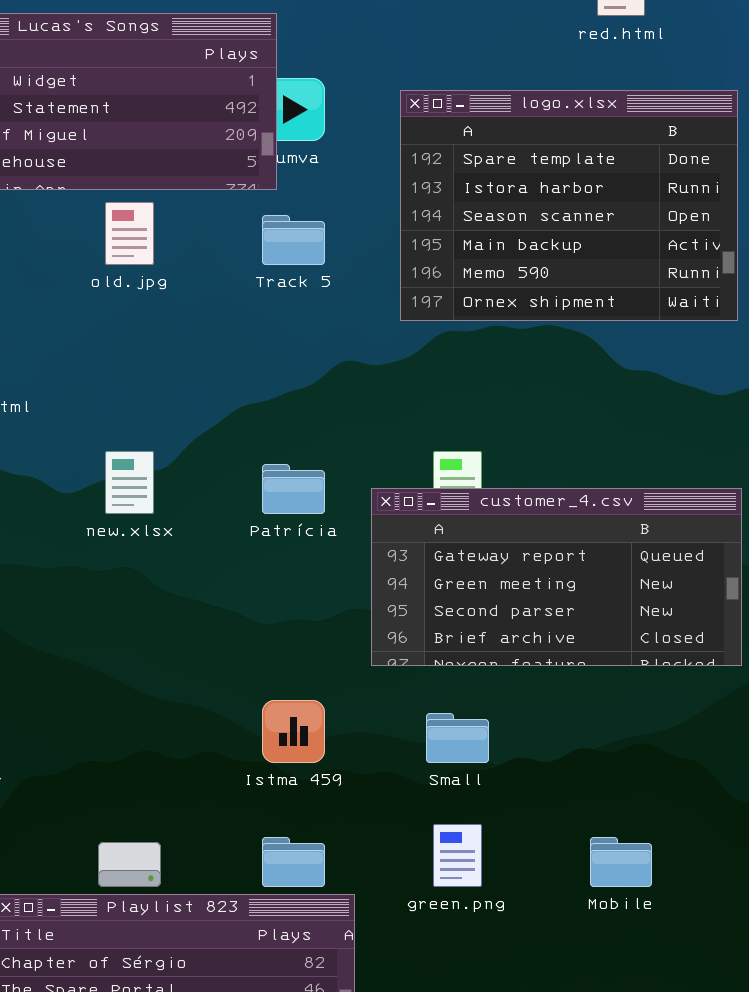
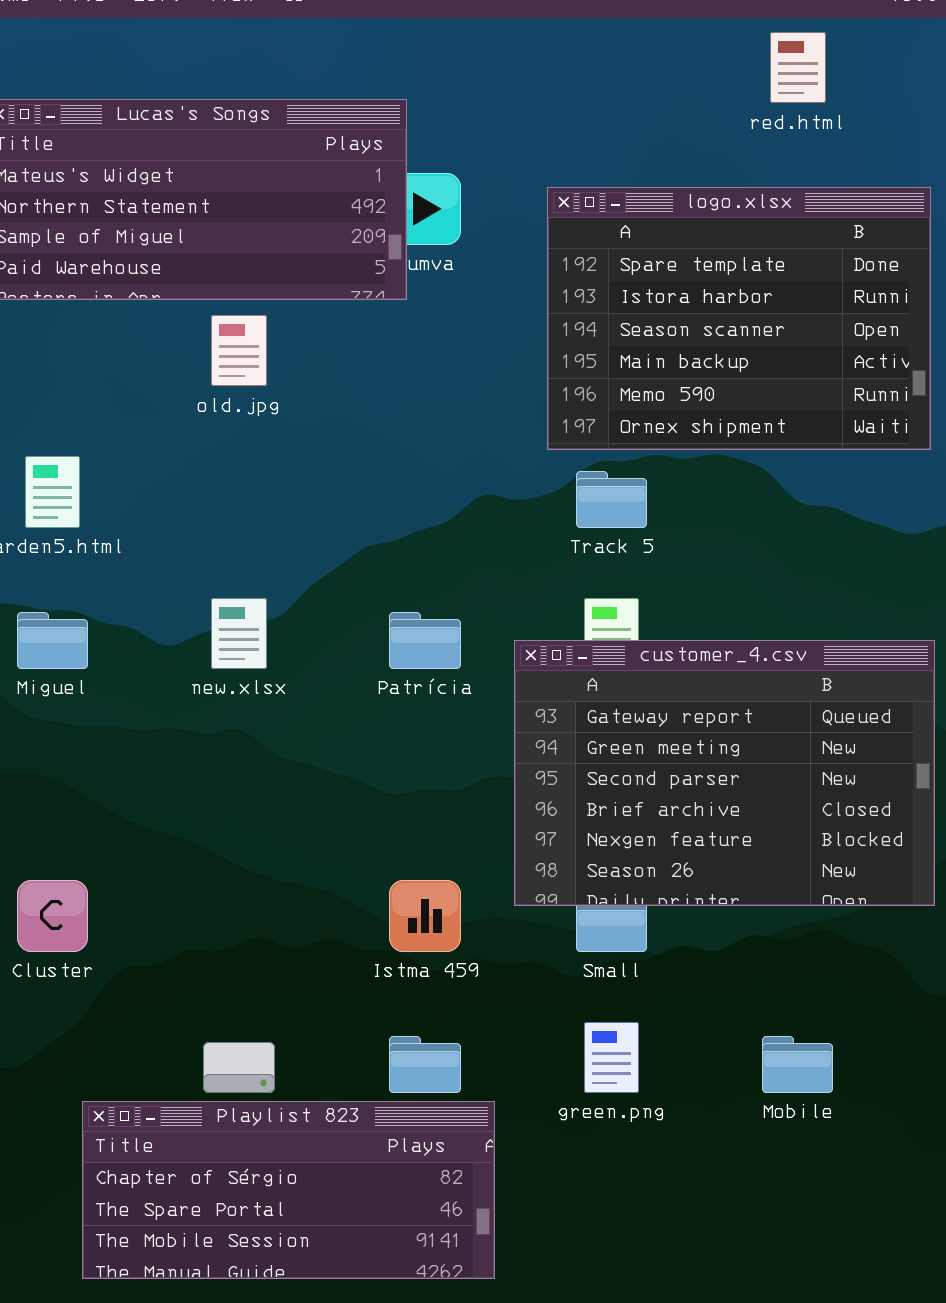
Track 5: [262,215,325,265] -> [576,471,647,528], moved
customer_4.csv: [371,488,742,666] -> [514,640,935,906], resized

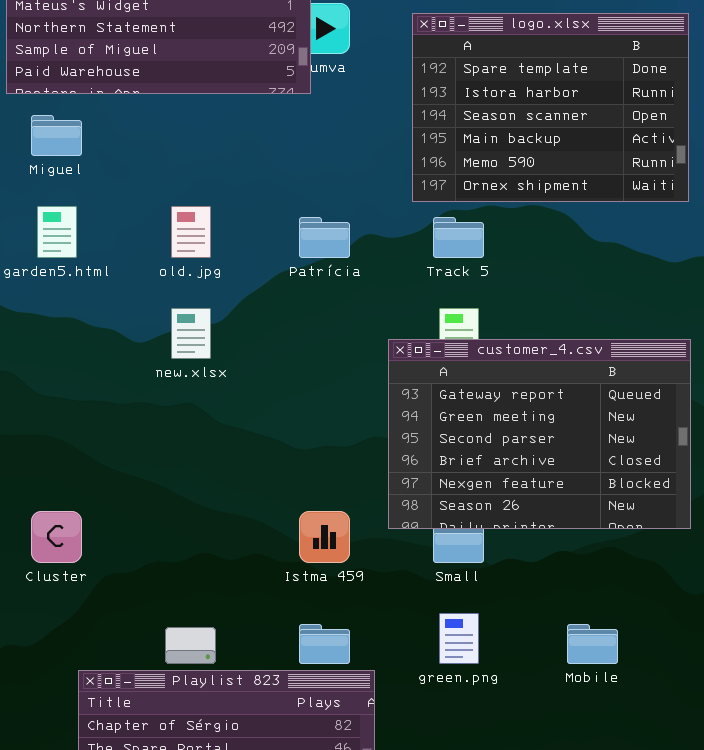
old.jpg: [211,315,267,386] -> [171,206,211,258], moved
Miguel: [17,612,88,669] -> [31,115,82,156], moved
Patrícia: [389,612,461,669] -> [299,217,350,258], moved

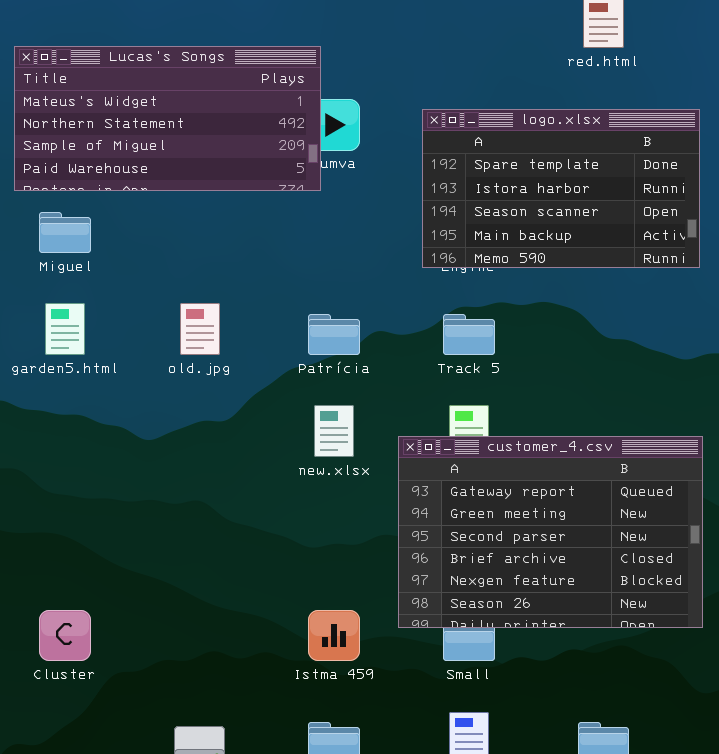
logo.xlsx: [412,13,689,202] -> [422,109,700,268], resized
new.xlsx: [171,308,211,359] -> [314,405,354,457], moved

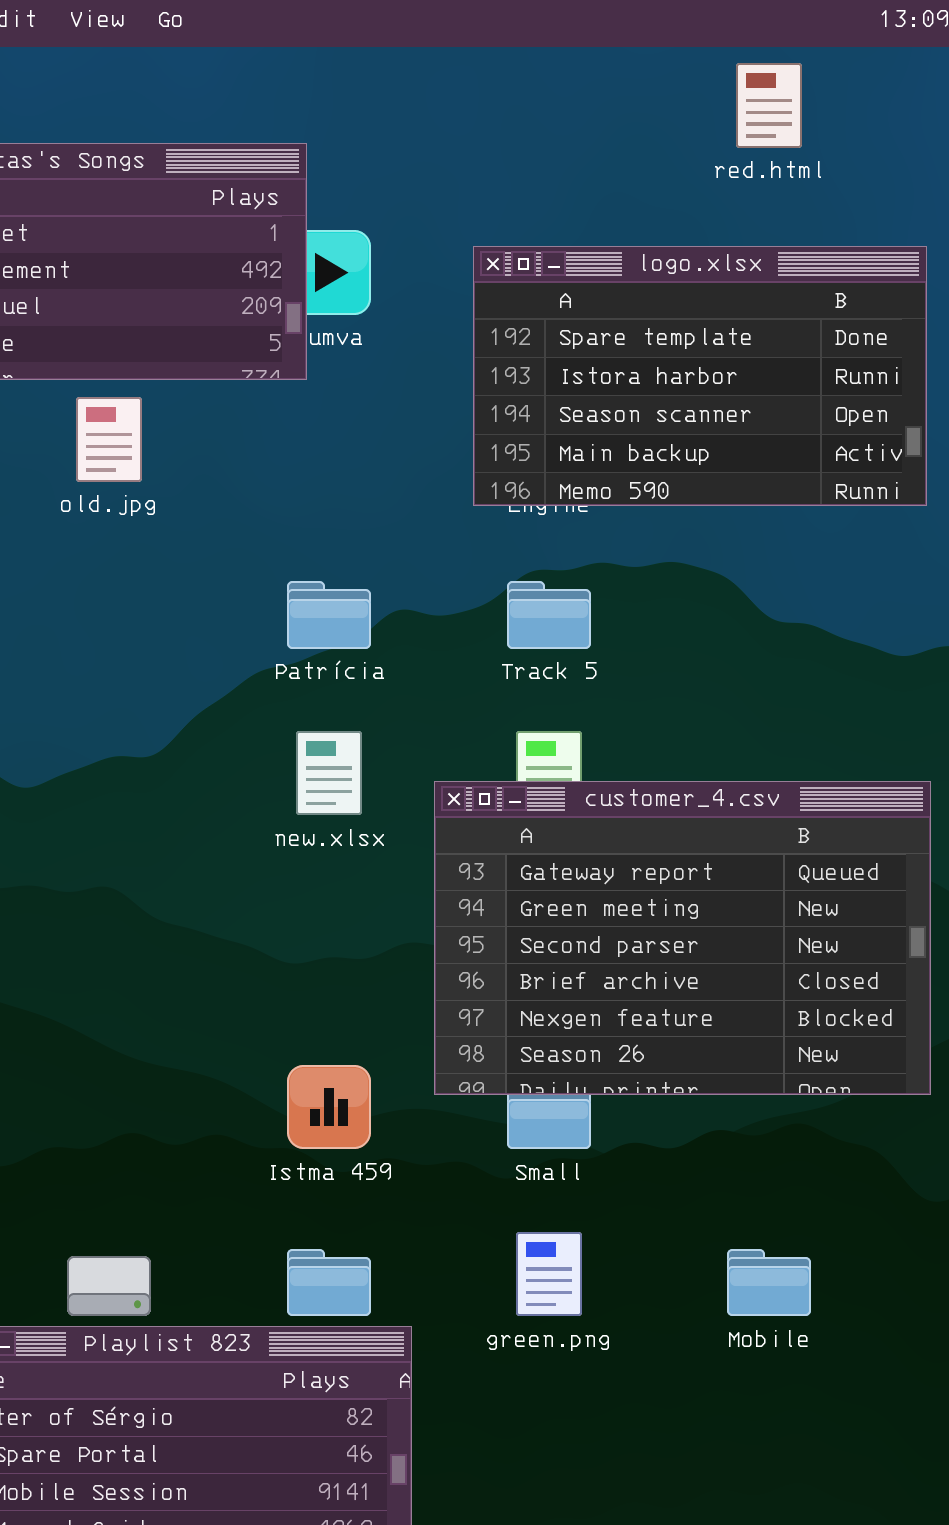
old.jpg: [180,303,220,355] -> [76,397,142,482], moved

